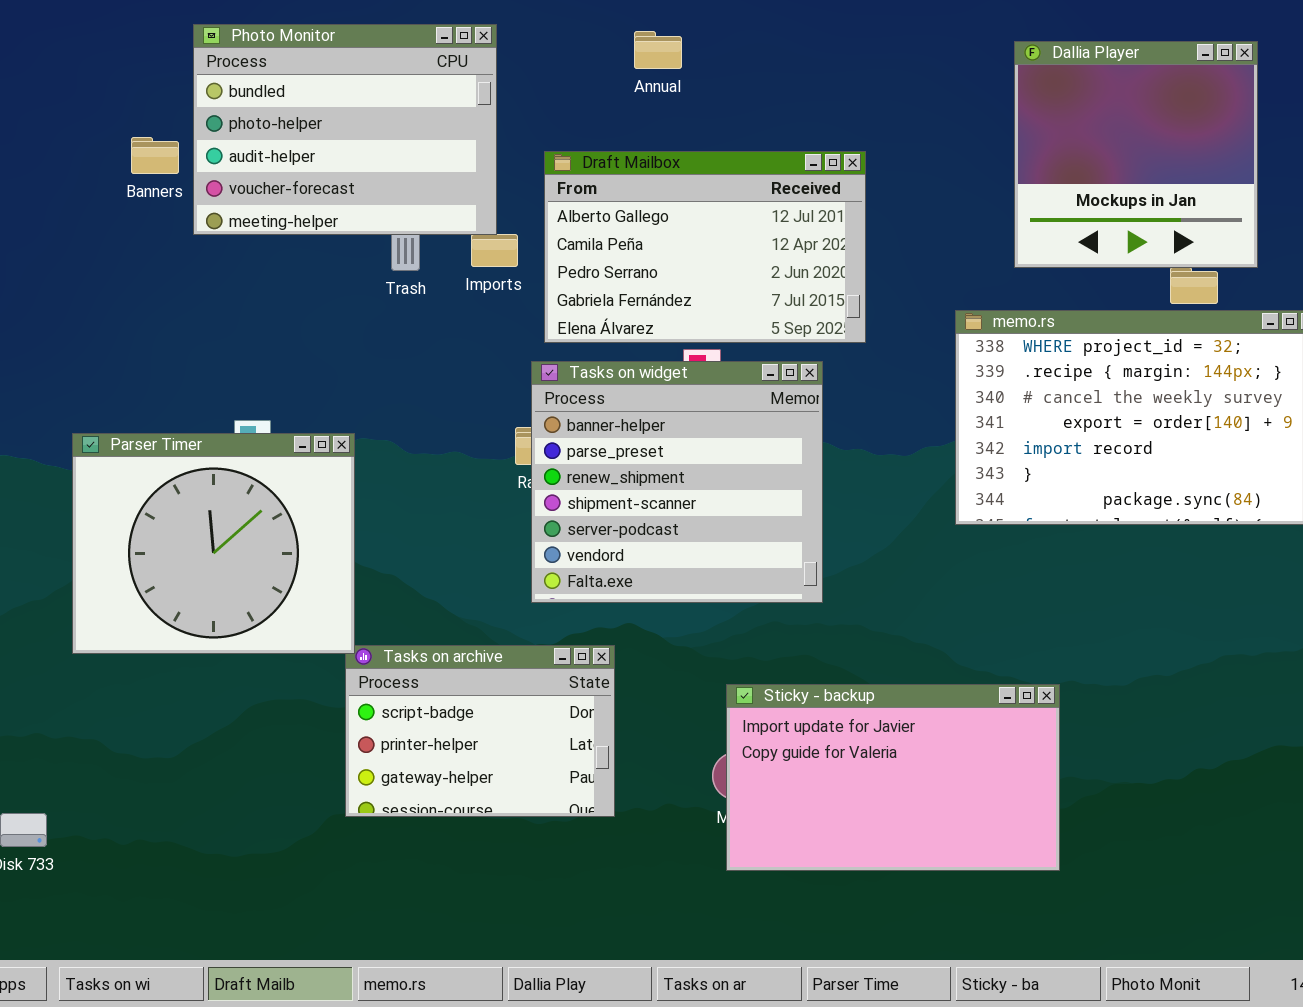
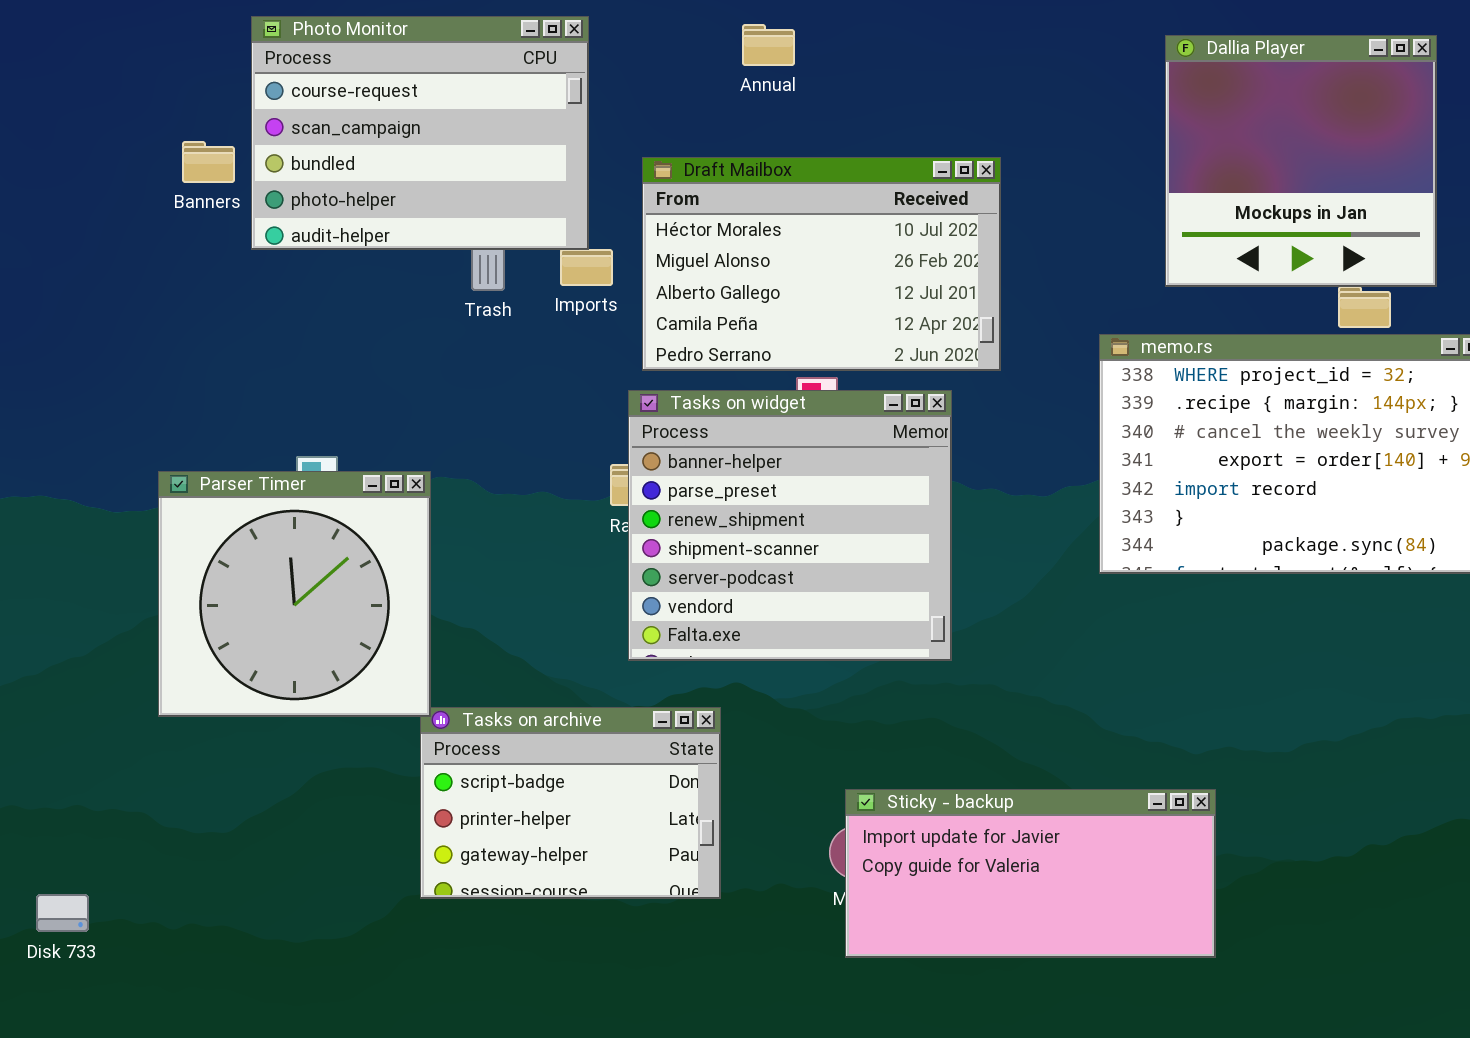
Photo Monitor: [193,24,497,235] -> [251,16,589,250], scrolled up 2 rows
Draft Mailbox: [544,151,866,343] -> [642,157,1001,371], scrolled up 2 rows
Parser Timer: [72,433,355,654] -> [158,471,431,717], resized
Sticky - backup: [726,684,1060,871] -> [845,789,1216,958], resized

